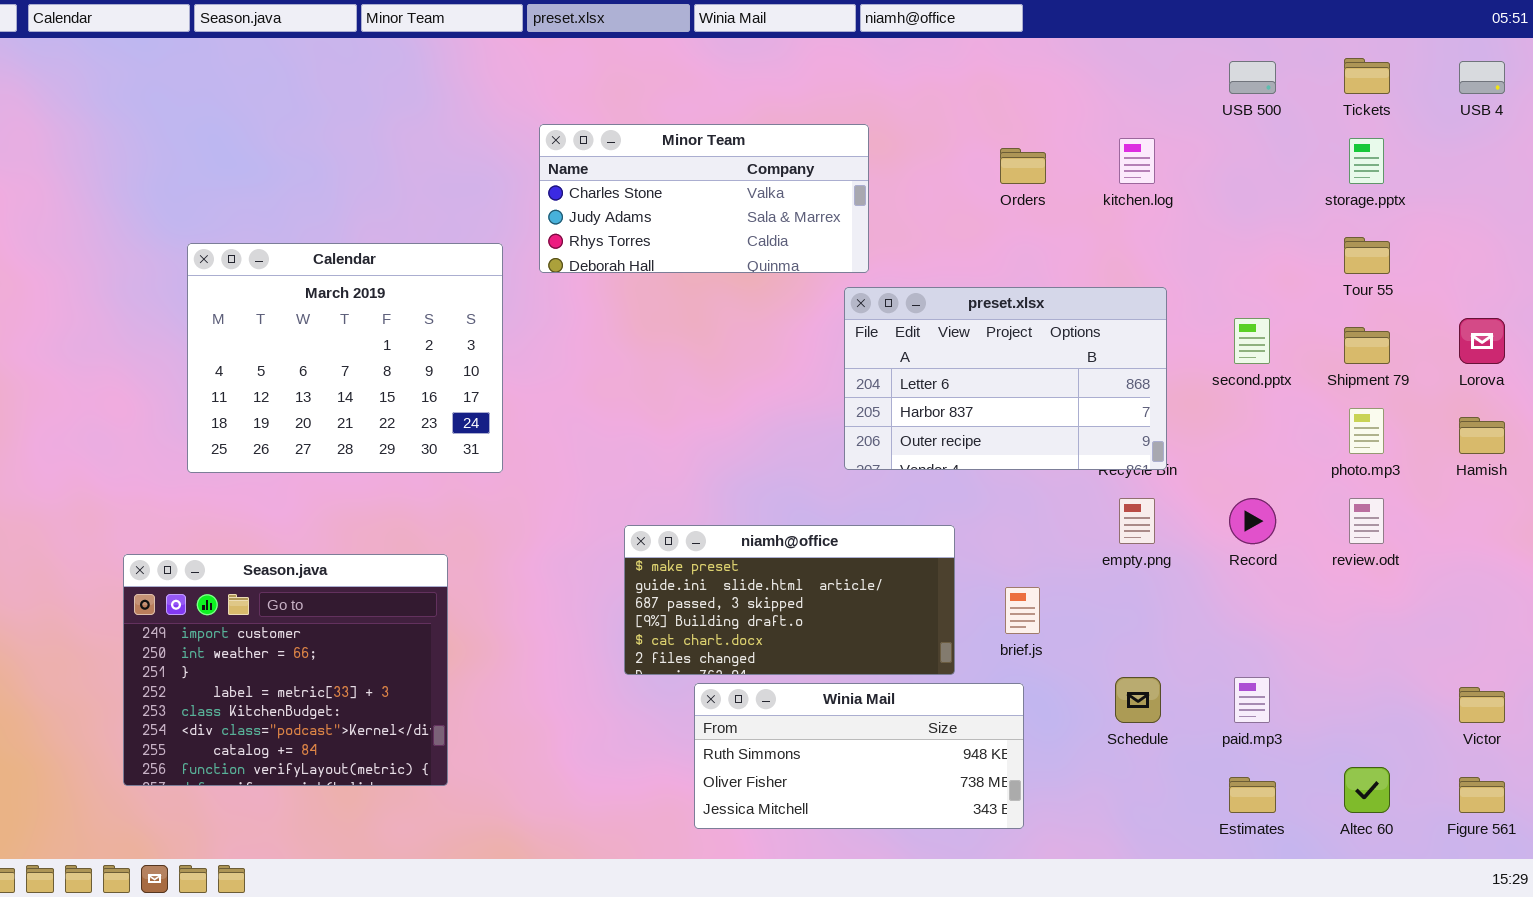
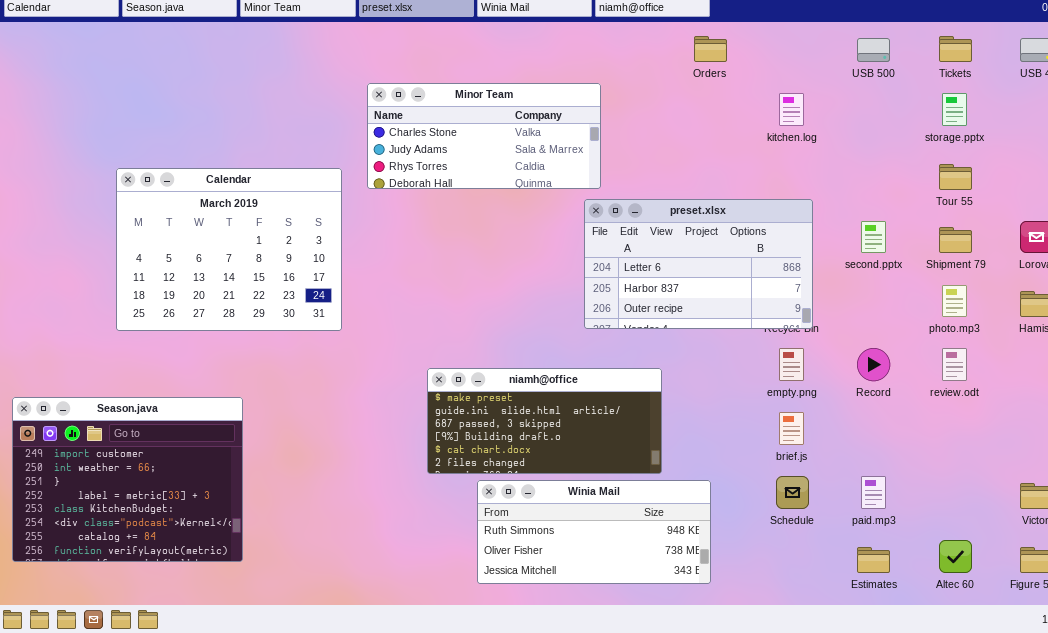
Orders: [1000,148,1046,184] -> [694,36,727,62], moved
Season.java: [123,554,448,786] -> [12,397,243,562], moved
brief.js: [1005,587,1040,634] -> [779,412,804,445], moved

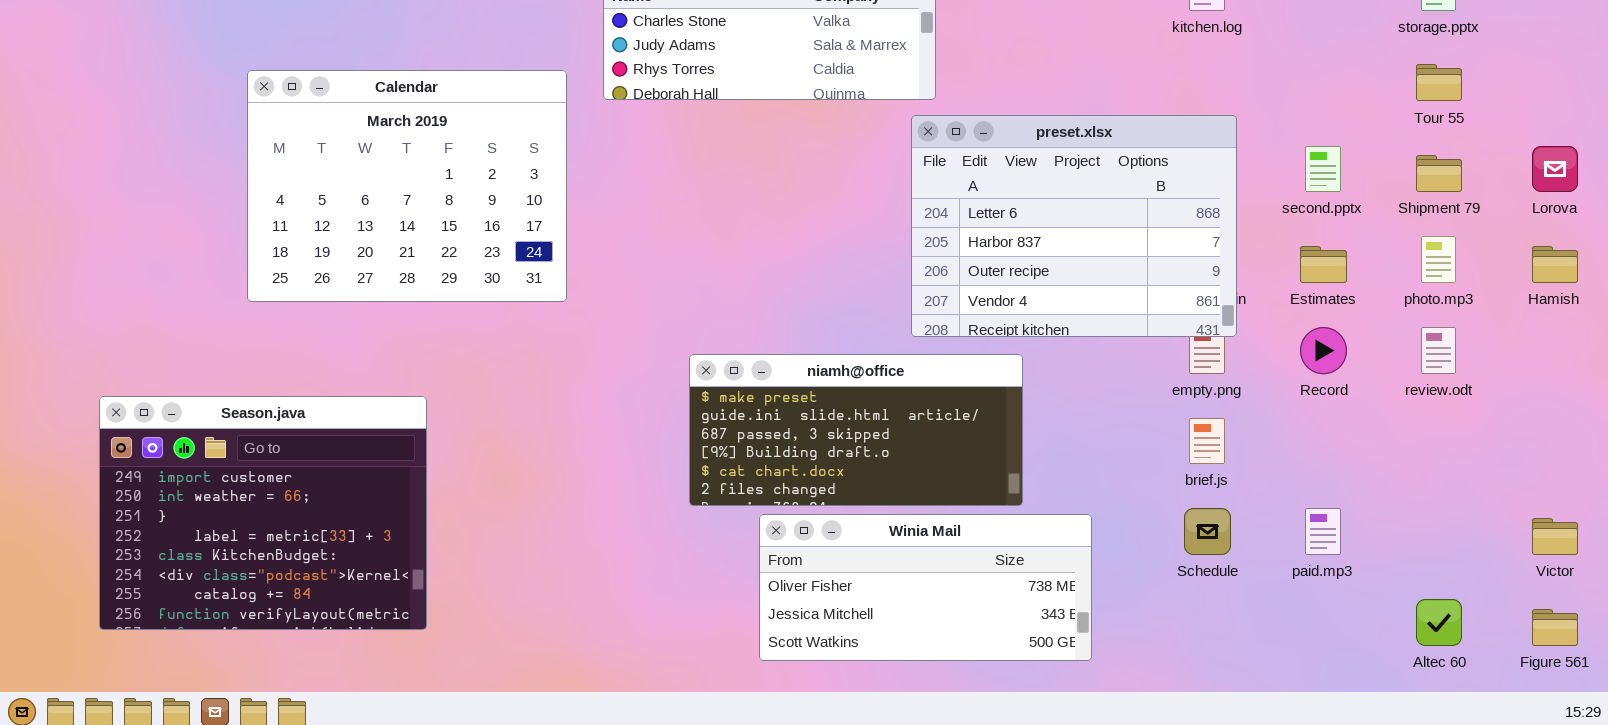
preset.xlsx: [584,199,813,329] -> [911,115,1237,337], resized
Winia Mail: [477,480,711,584] -> [759,514,1092,661], scrolled down 1 row
Estimates: [857,547,890,573] -> [1300,246,1347,283], moved

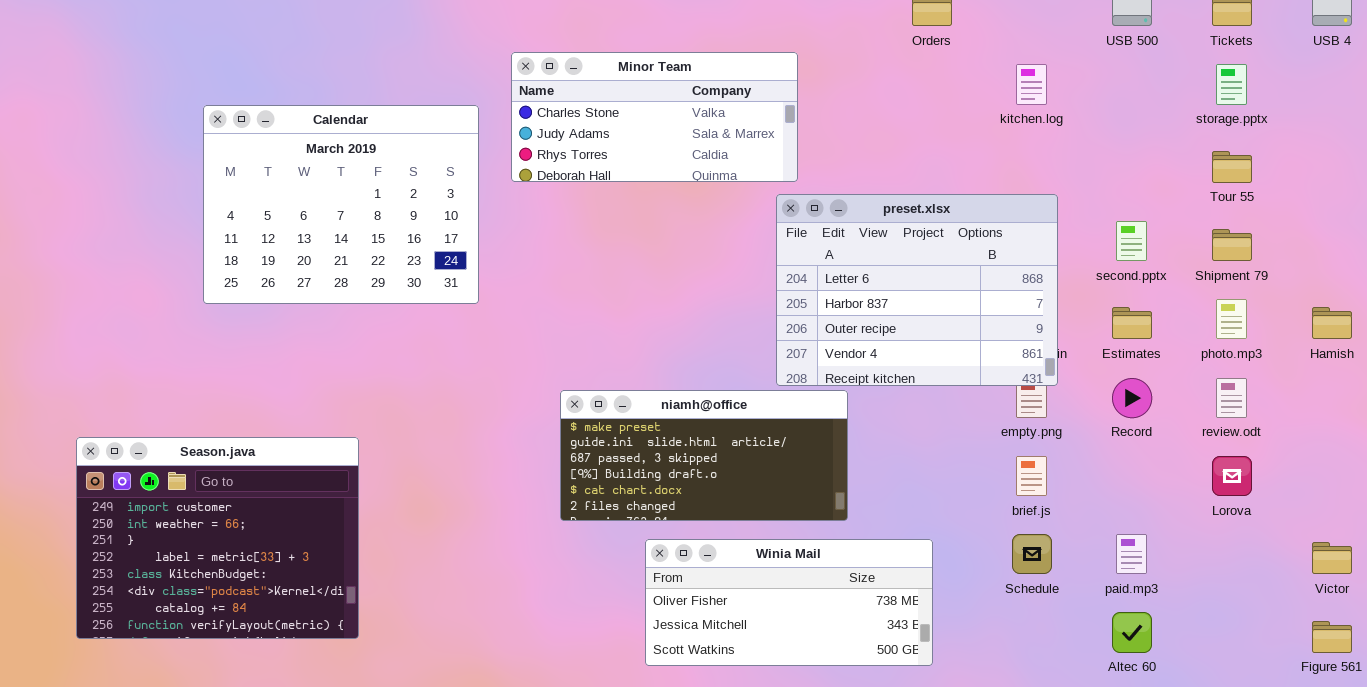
Calendar: [247,70,567,302] -> [203,105,479,304], moved
Lorova: [1532,146,1578,192] -> [1212,456,1252,496], moved
niamh@office: [689,354,1023,506] -> [560,390,848,521], moved
Altec 60: [1416,599,1462,646] -> [1112,612,1152,653], moved

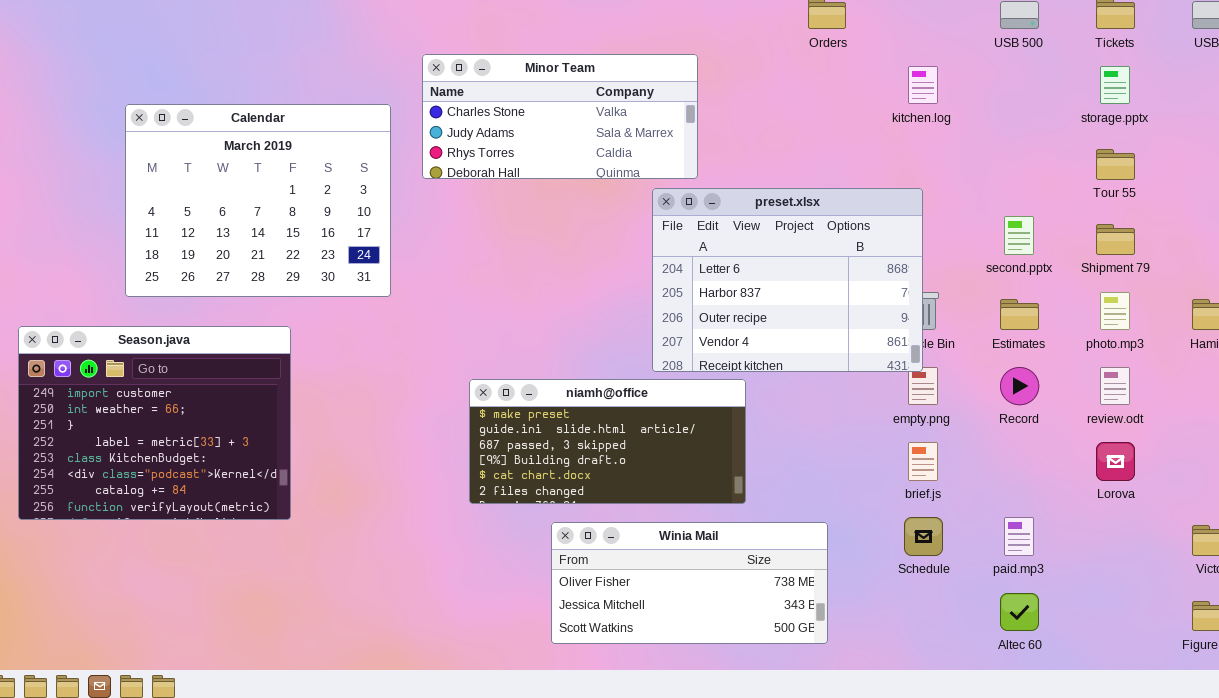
preset.xlsx: [776,194,1058,386] -> [652,188,923,372], moved
Season.java: [76,437,359,639] -> [18,326,291,520], moved

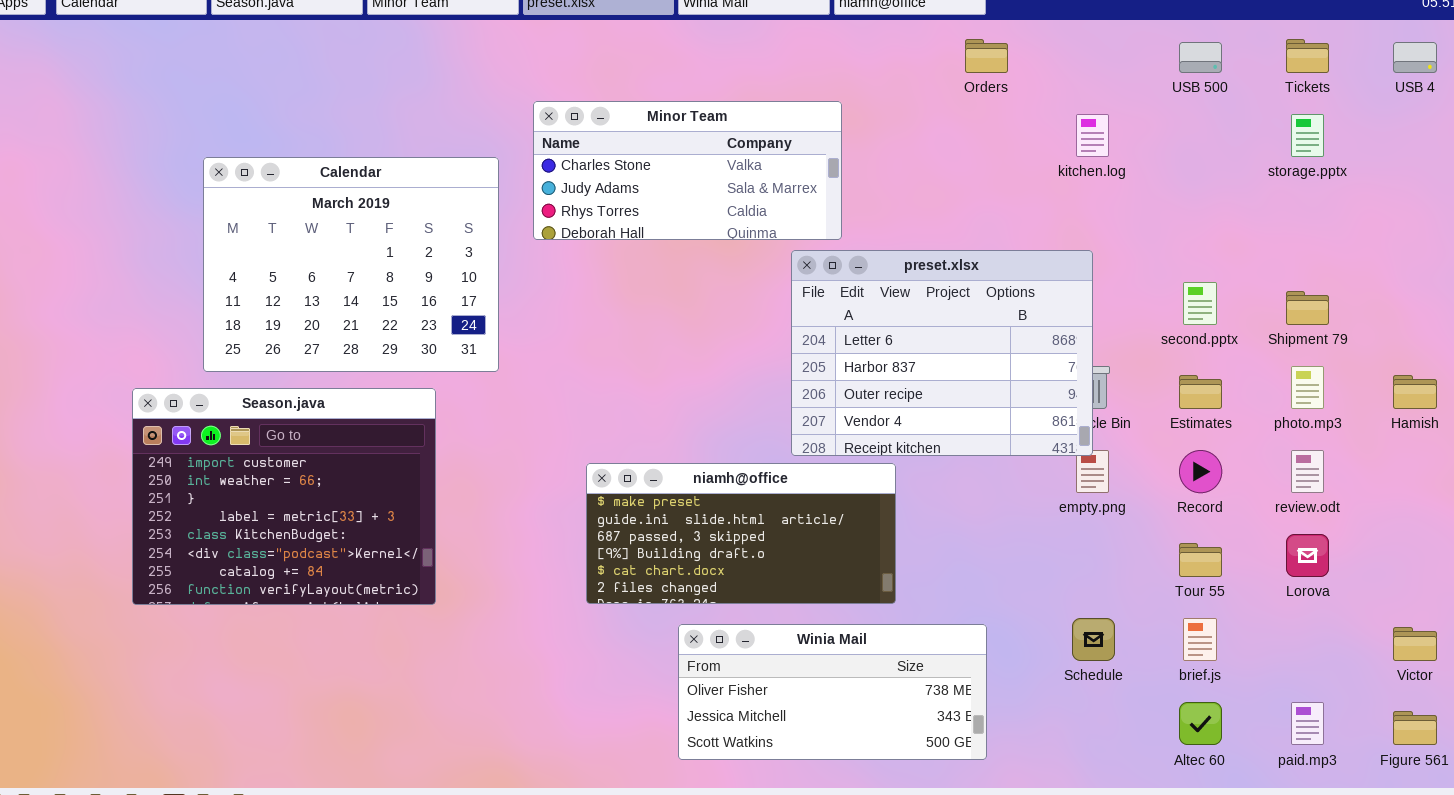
Tour 55: [1096,149,1135,180] -> [1179,543,1222,577], moved
Season.java: [18,326,291,520] -> [132,388,436,605], moved
brief.js: [908,442,938,481] -> [1183,618,1217,661], moved
paid.mp3: [1004,517,1034,556] -> [1291,702,1324,745], moved

